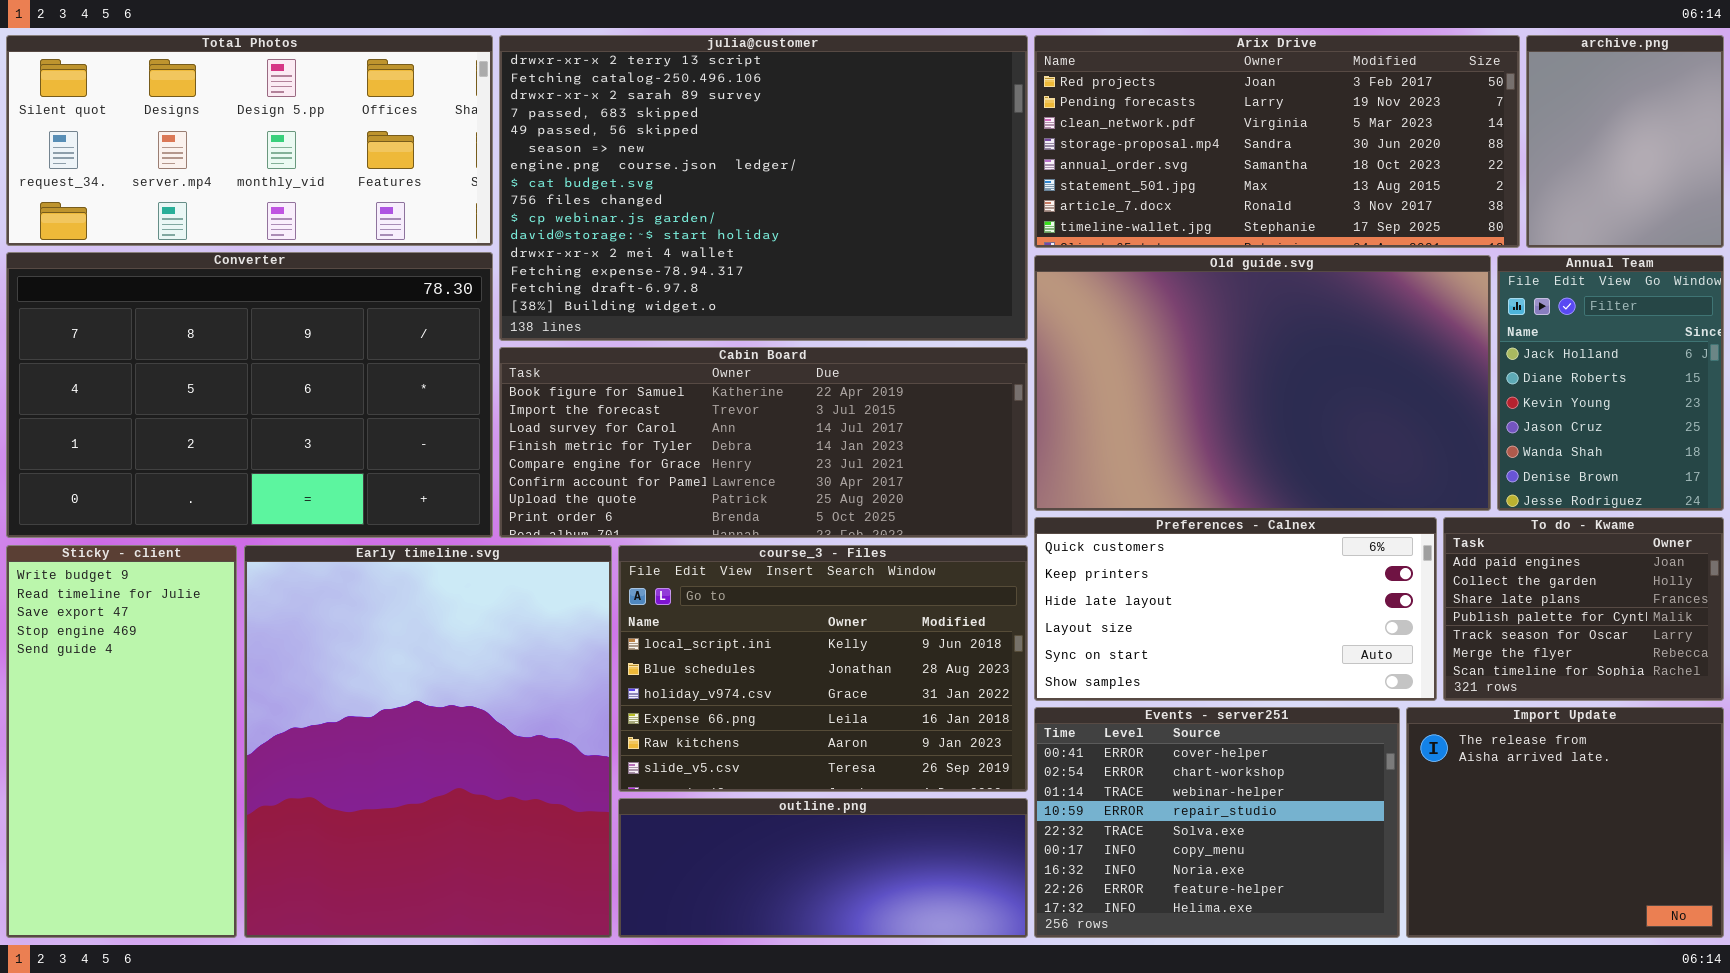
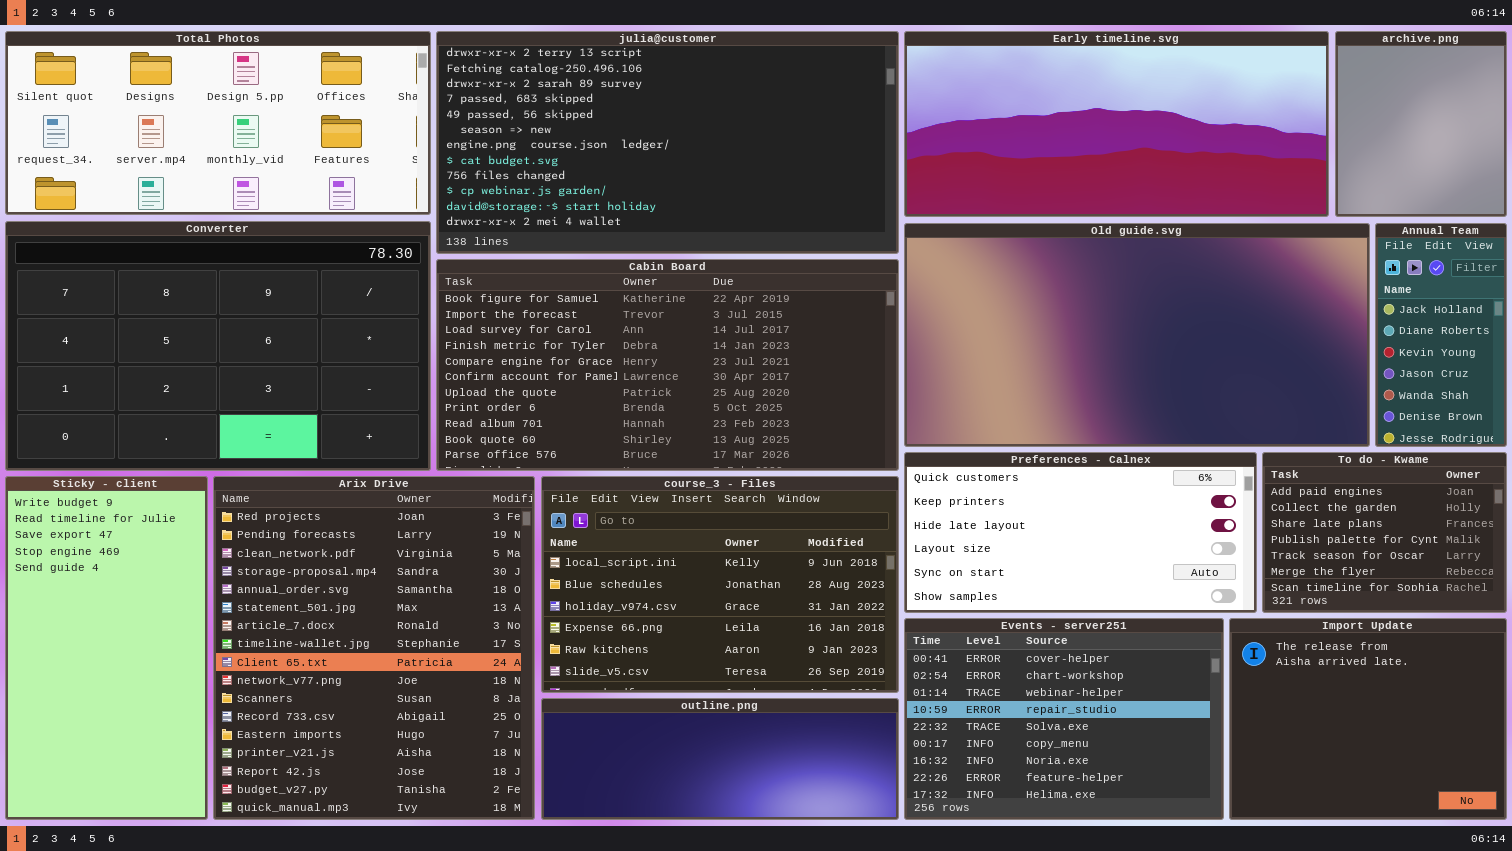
julia@customer: [499,35,1028,341] -> [436,31,899,254], resized
Arix Drive: [1034,35,1520,248] -> [213,476,535,820], moved, resized
Old guide.svg: [1034,255,1491,511] -> [904,223,1370,447], resized
Annual Team: [1497,255,1724,511] -> [1375,223,1507,447], resized
Cabin Board: [499,347,1028,538] -> [436,259,899,471], resized
Early timeline.svg: [244,545,612,938] -> [904,31,1329,217], moved, resized

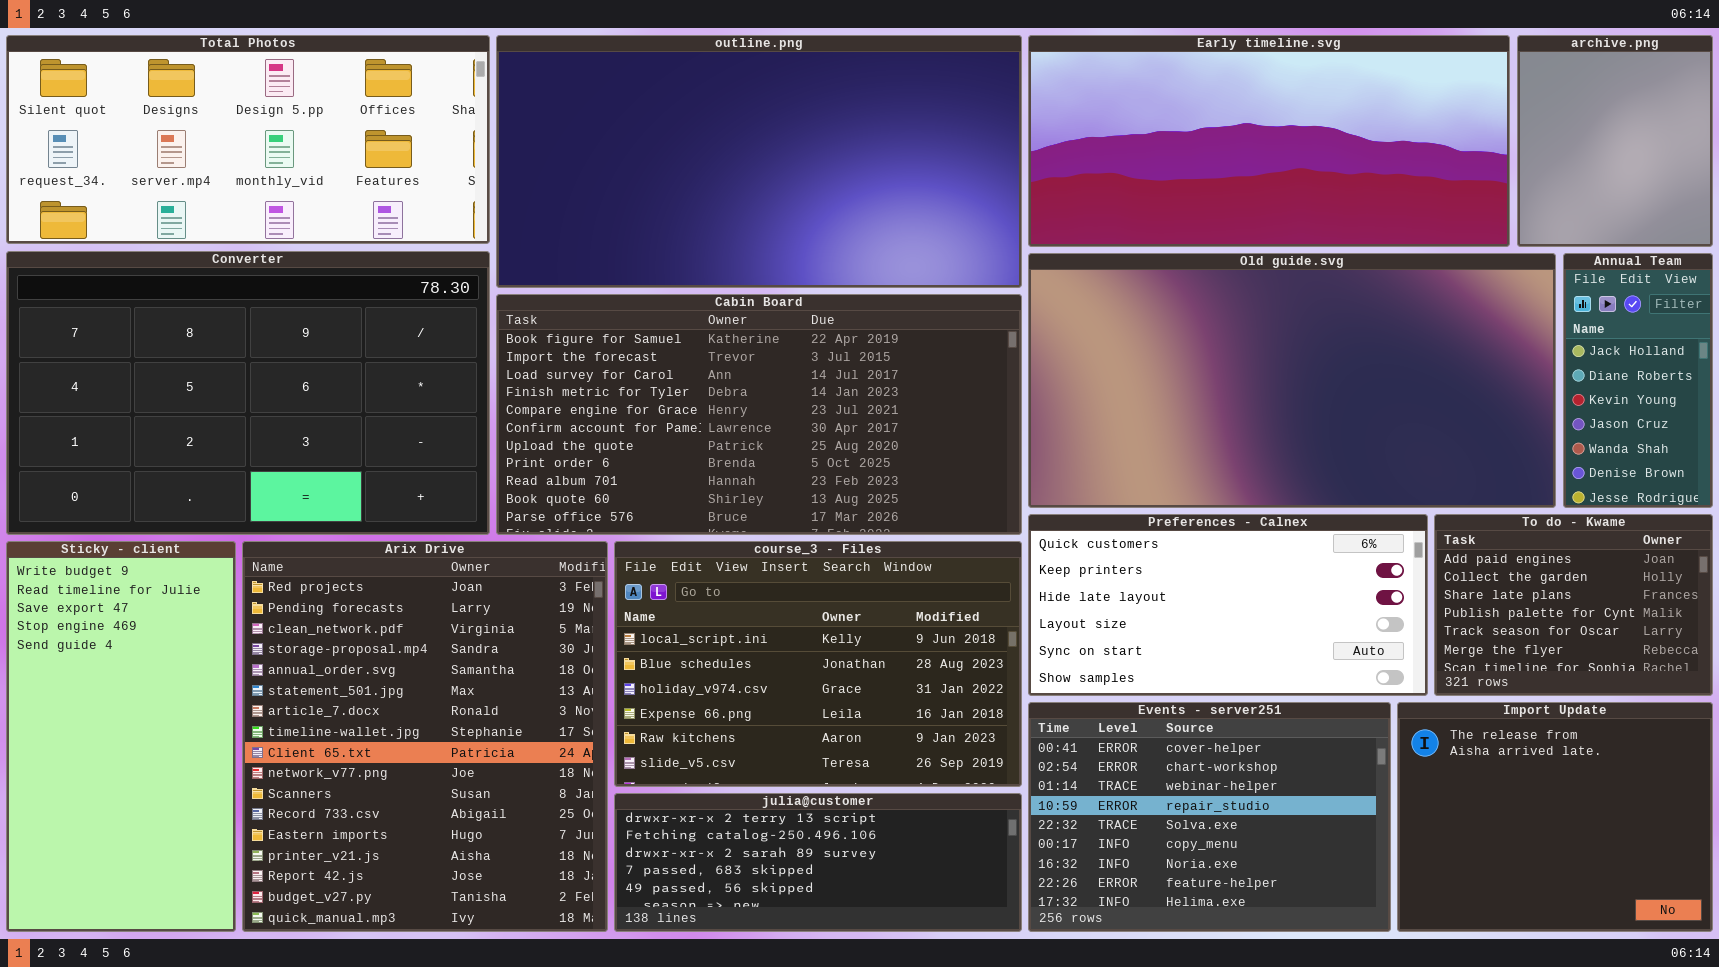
julia@customer: [436,31,899,254] -> [614,793,1022,932], moved, resized
outline.png: [541,698,899,820] -> [496,35,1022,288], moved, resized

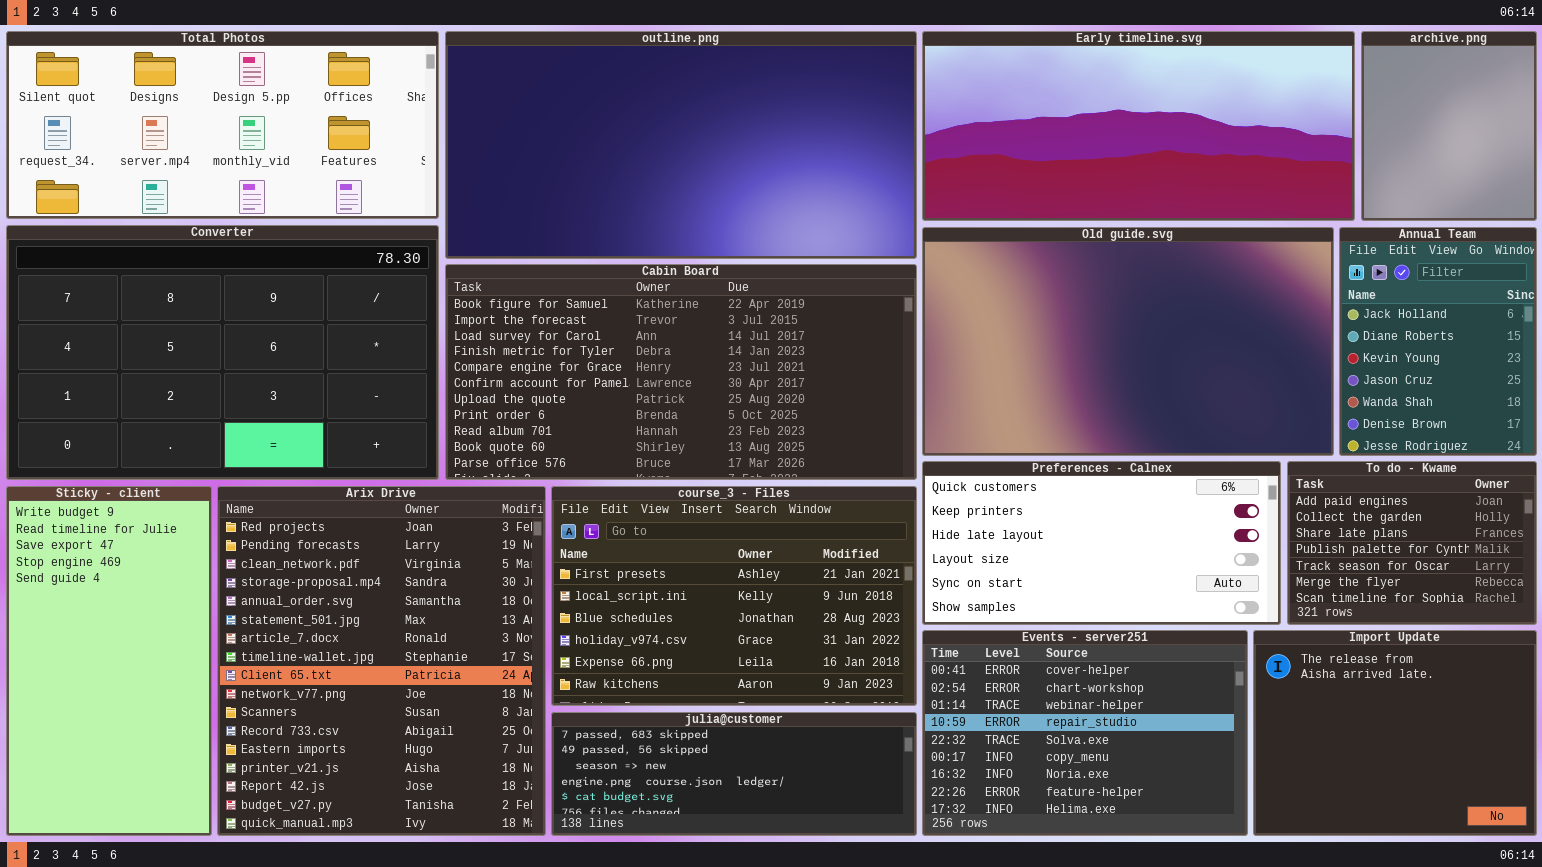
Old guide.svg: [1028,253,1556,508] -> [922,227,1334,456], resized
Annual Team: [1563,253,1713,508] -> [1339,227,1537,456], resized
course_3 - Files: [614,541,1022,787] -> [551,486,917,706], scrolled up 1 row
julia@customer: [614,793,1022,932] -> [551,712,917,836], scrolled down 3 rows

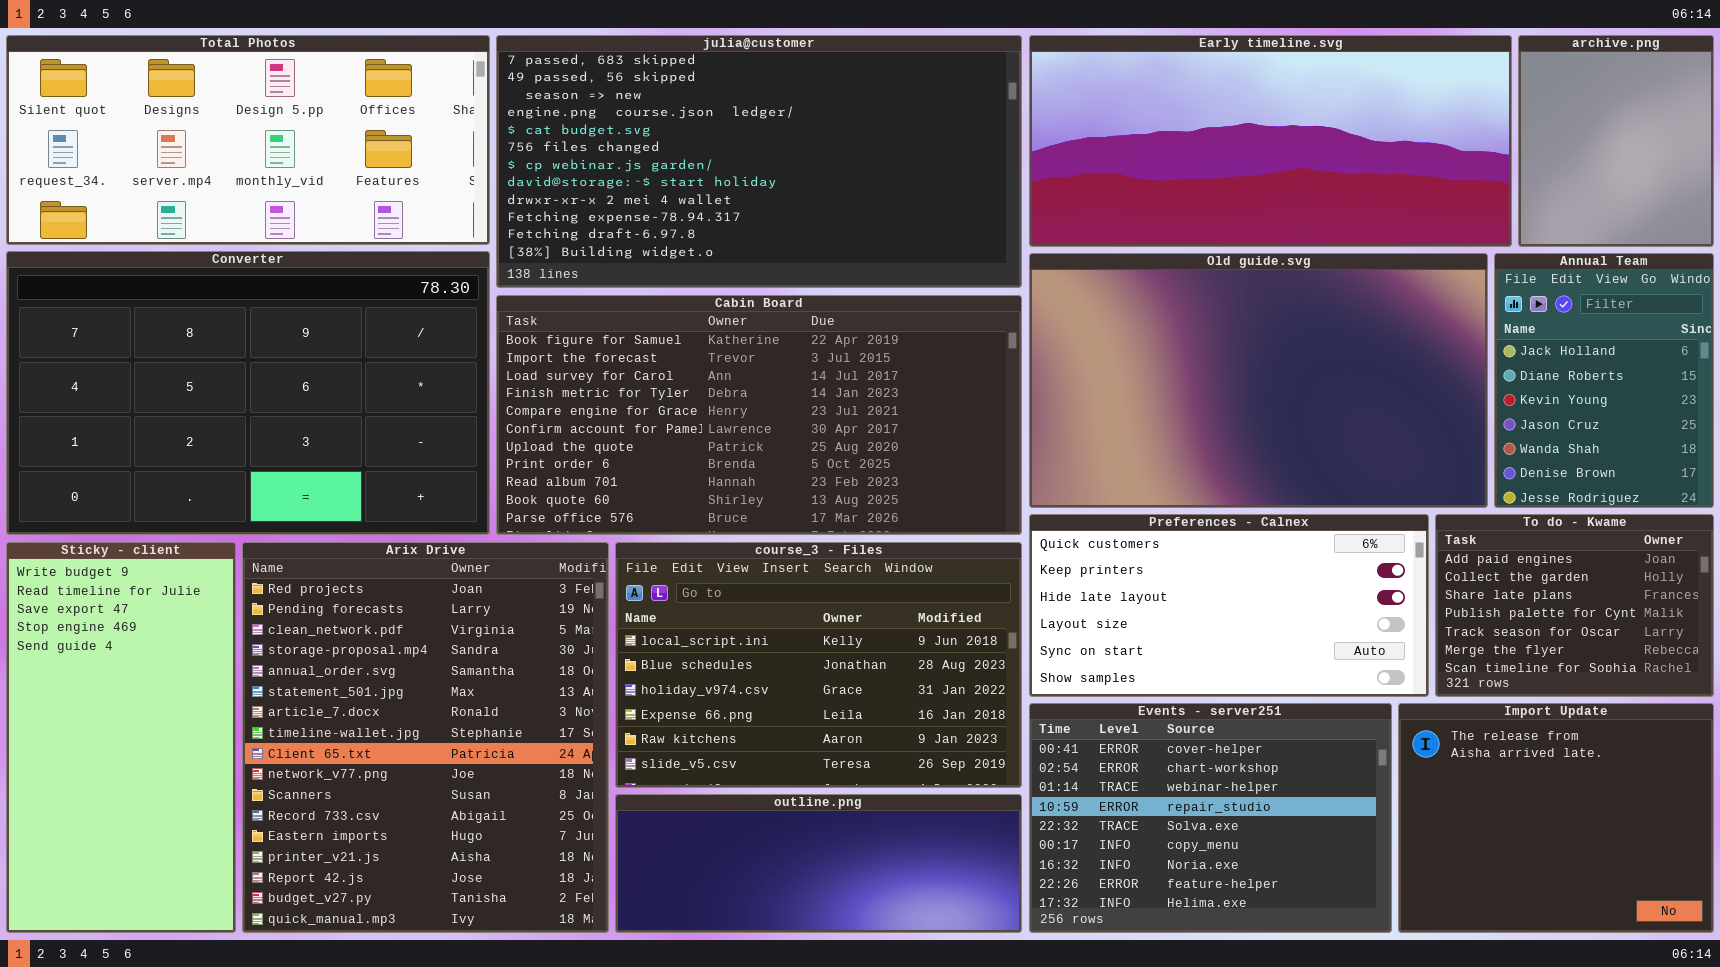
outline.png: [445,31,917,259] -> [615,794,1022,933], moved, resized
course_3 - Files: [551,486,917,706] -> [615,542,1022,788], scrolled down 1 row
julia@customer: [551,712,917,836] -> [496,35,1022,288], moved, resized

